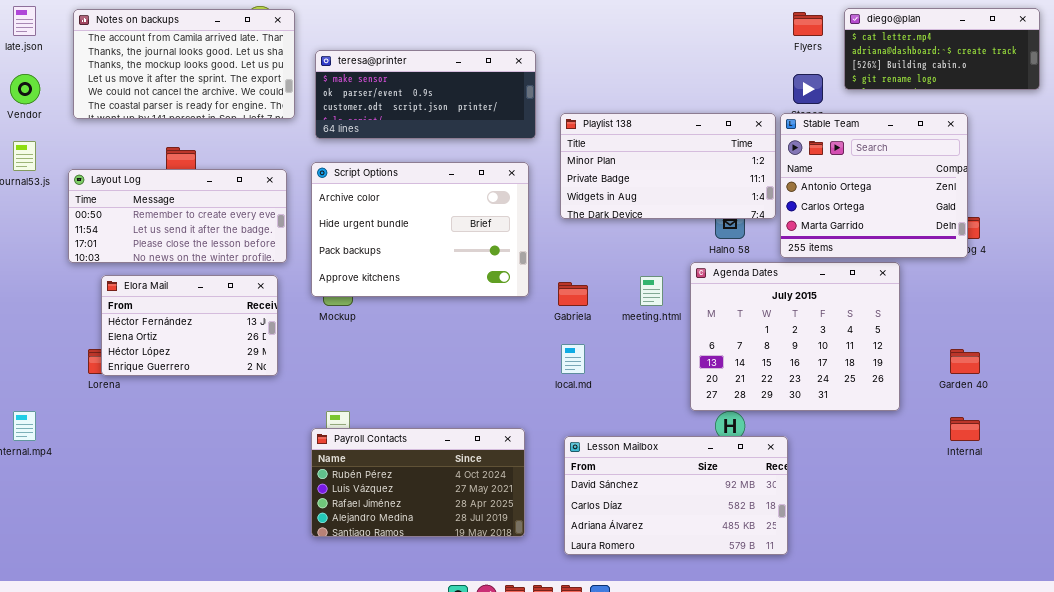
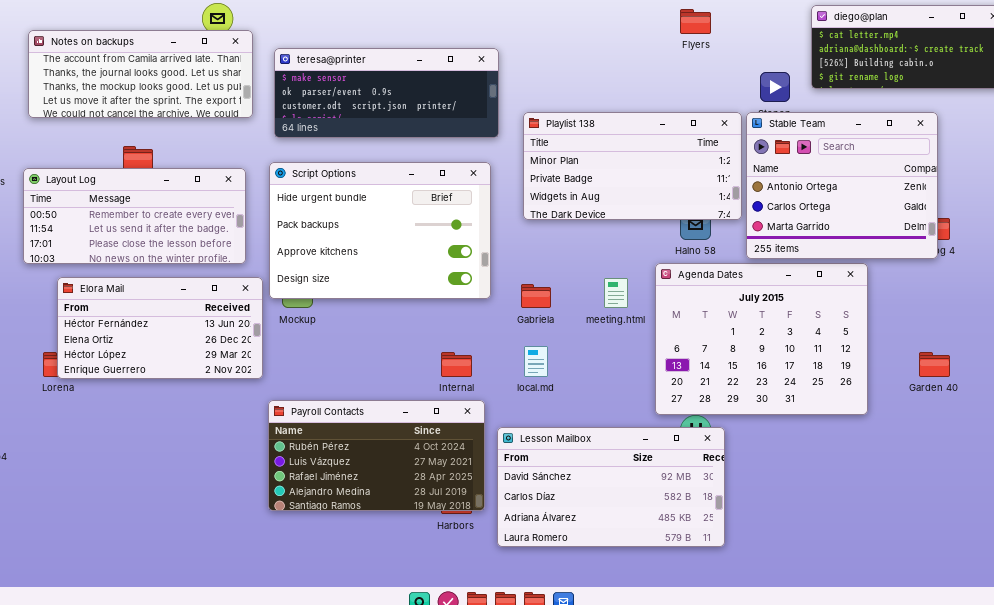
Notes on backups: [73,9,295,119] -> [28,30,253,118], resized
Flyers: [793,12,823,36] -> [680,9,711,34], moved
Script Options: [311,162,529,297] -> [269,162,491,299], scrolled down 1 row
Elora Mail: [101,275,278,376] -> [57,277,263,379], resized
Internal: [950,417,980,441] -> [441,352,472,377], moved
Payroll Contacts: [311,428,525,537] -> [268,400,485,511], moved
Lesson Mailbox: [564,436,788,555] -> [497,427,725,547], moved

